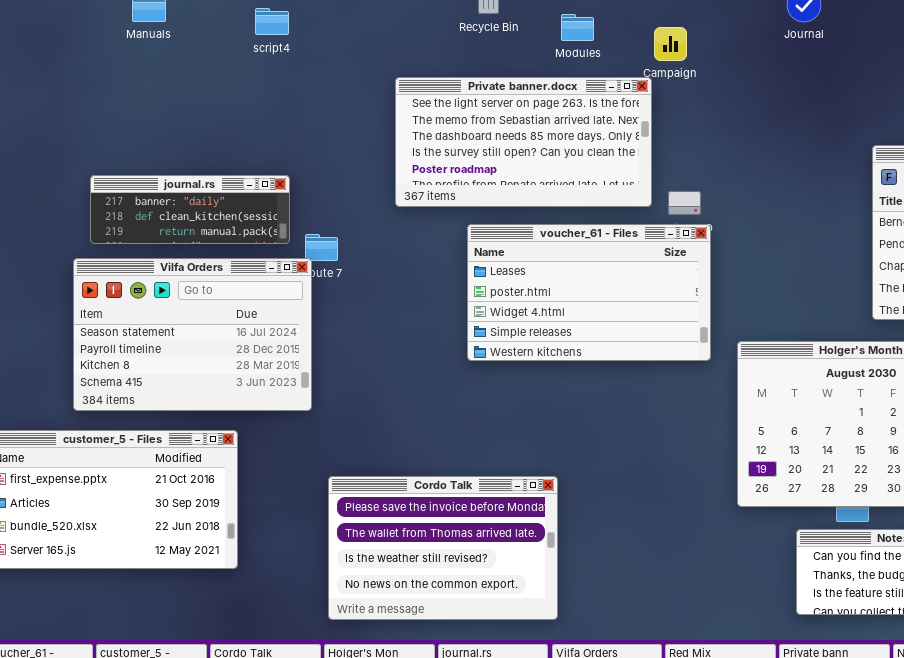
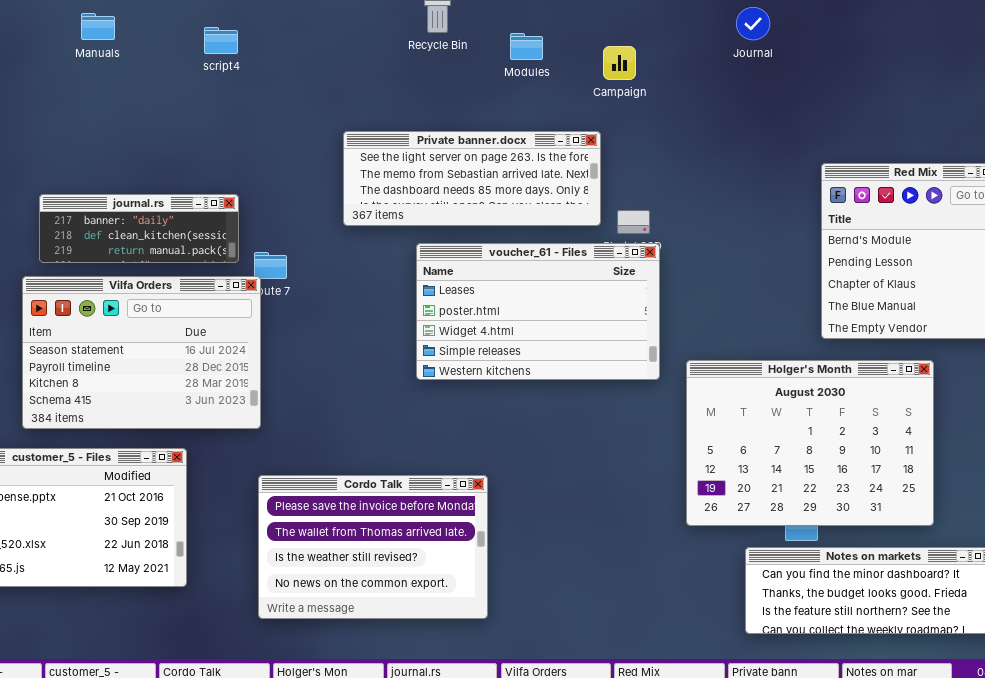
Private banner.docx: [395,77,652,207] -> [343,131,601,226], resized
Cordo Talk: [328,476,558,620] -> [258,475,488,619], moved

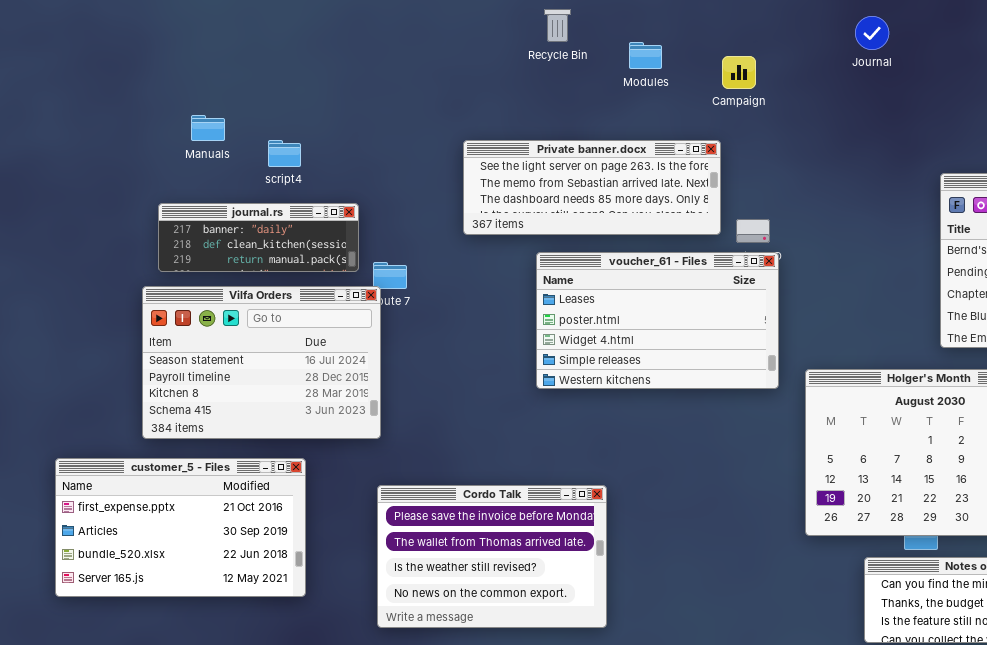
Manuals: [81,13,115,40] -> [191,115,225,141], moved
script4: [204,27,238,54] -> [268,140,301,167], moved

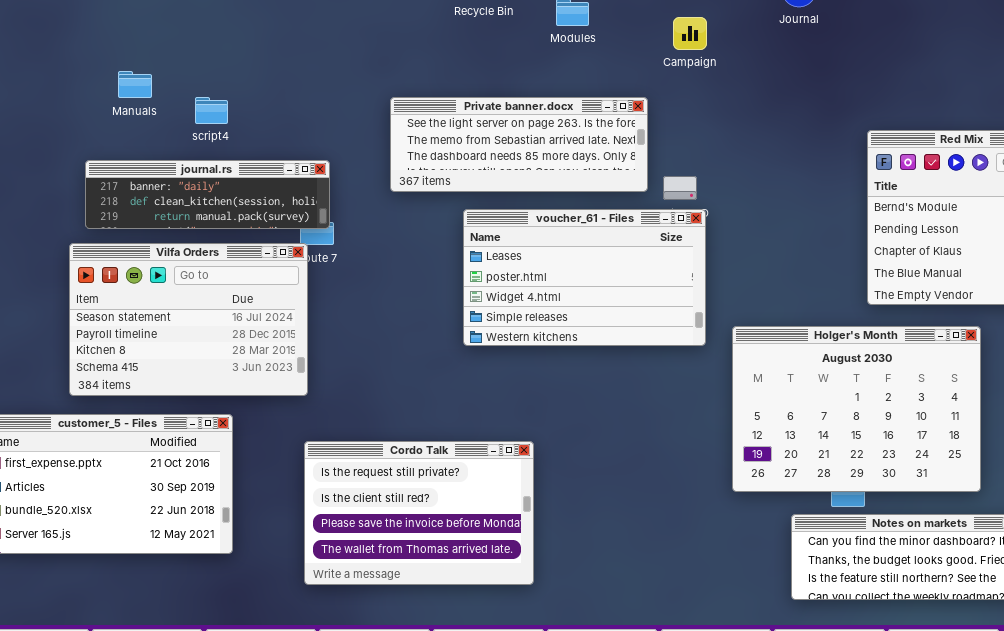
Campaign: [722,56,756,89] -> [673,17,707,50], moved
journal.rs: [158,203,359,272] -> [85,160,330,229], resized
Cordo Talk: [377,485,607,628] -> [304,441,534,585], scrolled up 2 rows

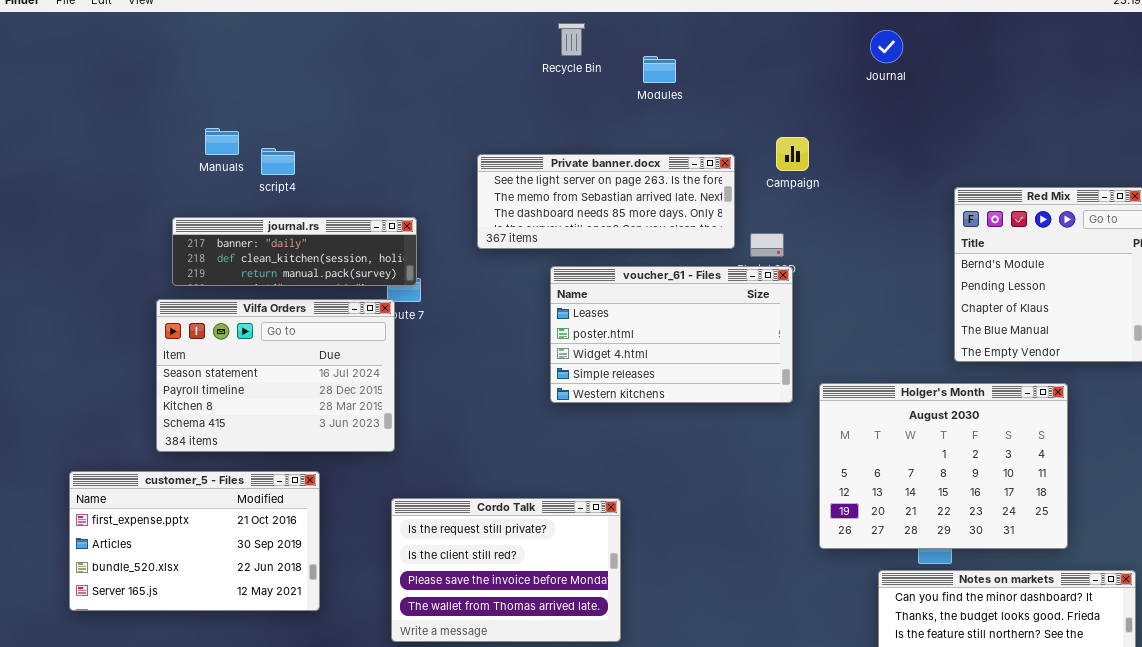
Campaign: [673,17,707,50] -> [776,137,809,171], moved
script4: [195,97,228,124] -> [261,148,295,175], moved

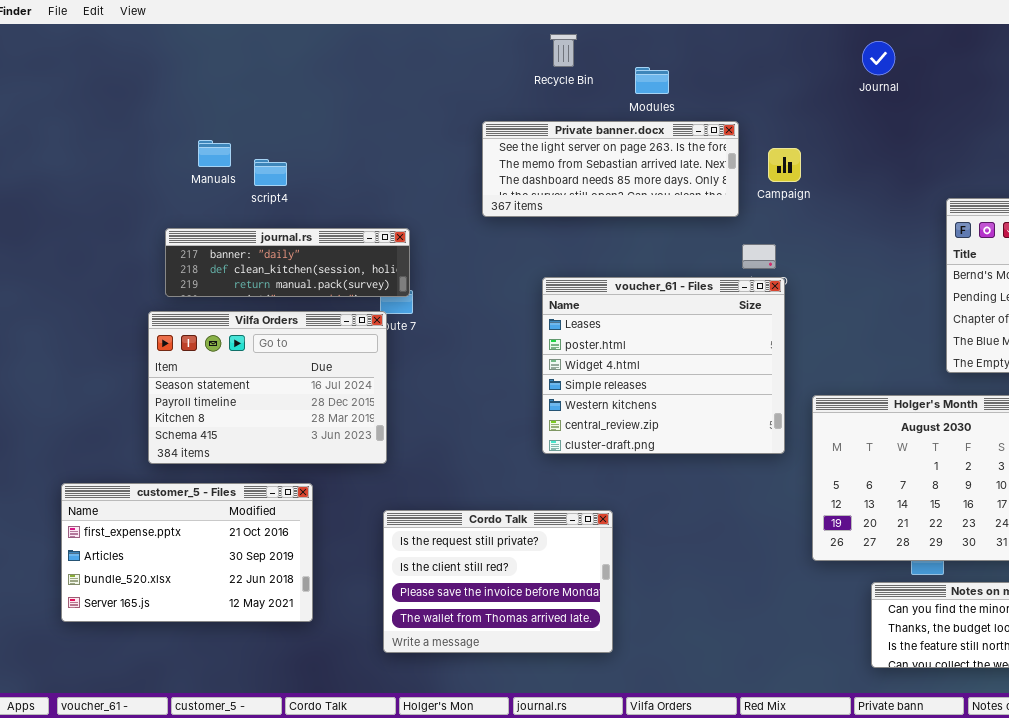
Private banner.docx: [477,154,735,249] -> [482,121,739,217], moved
voucher_61 - Files: [550,266,793,403] -> [542,277,785,454], resized

